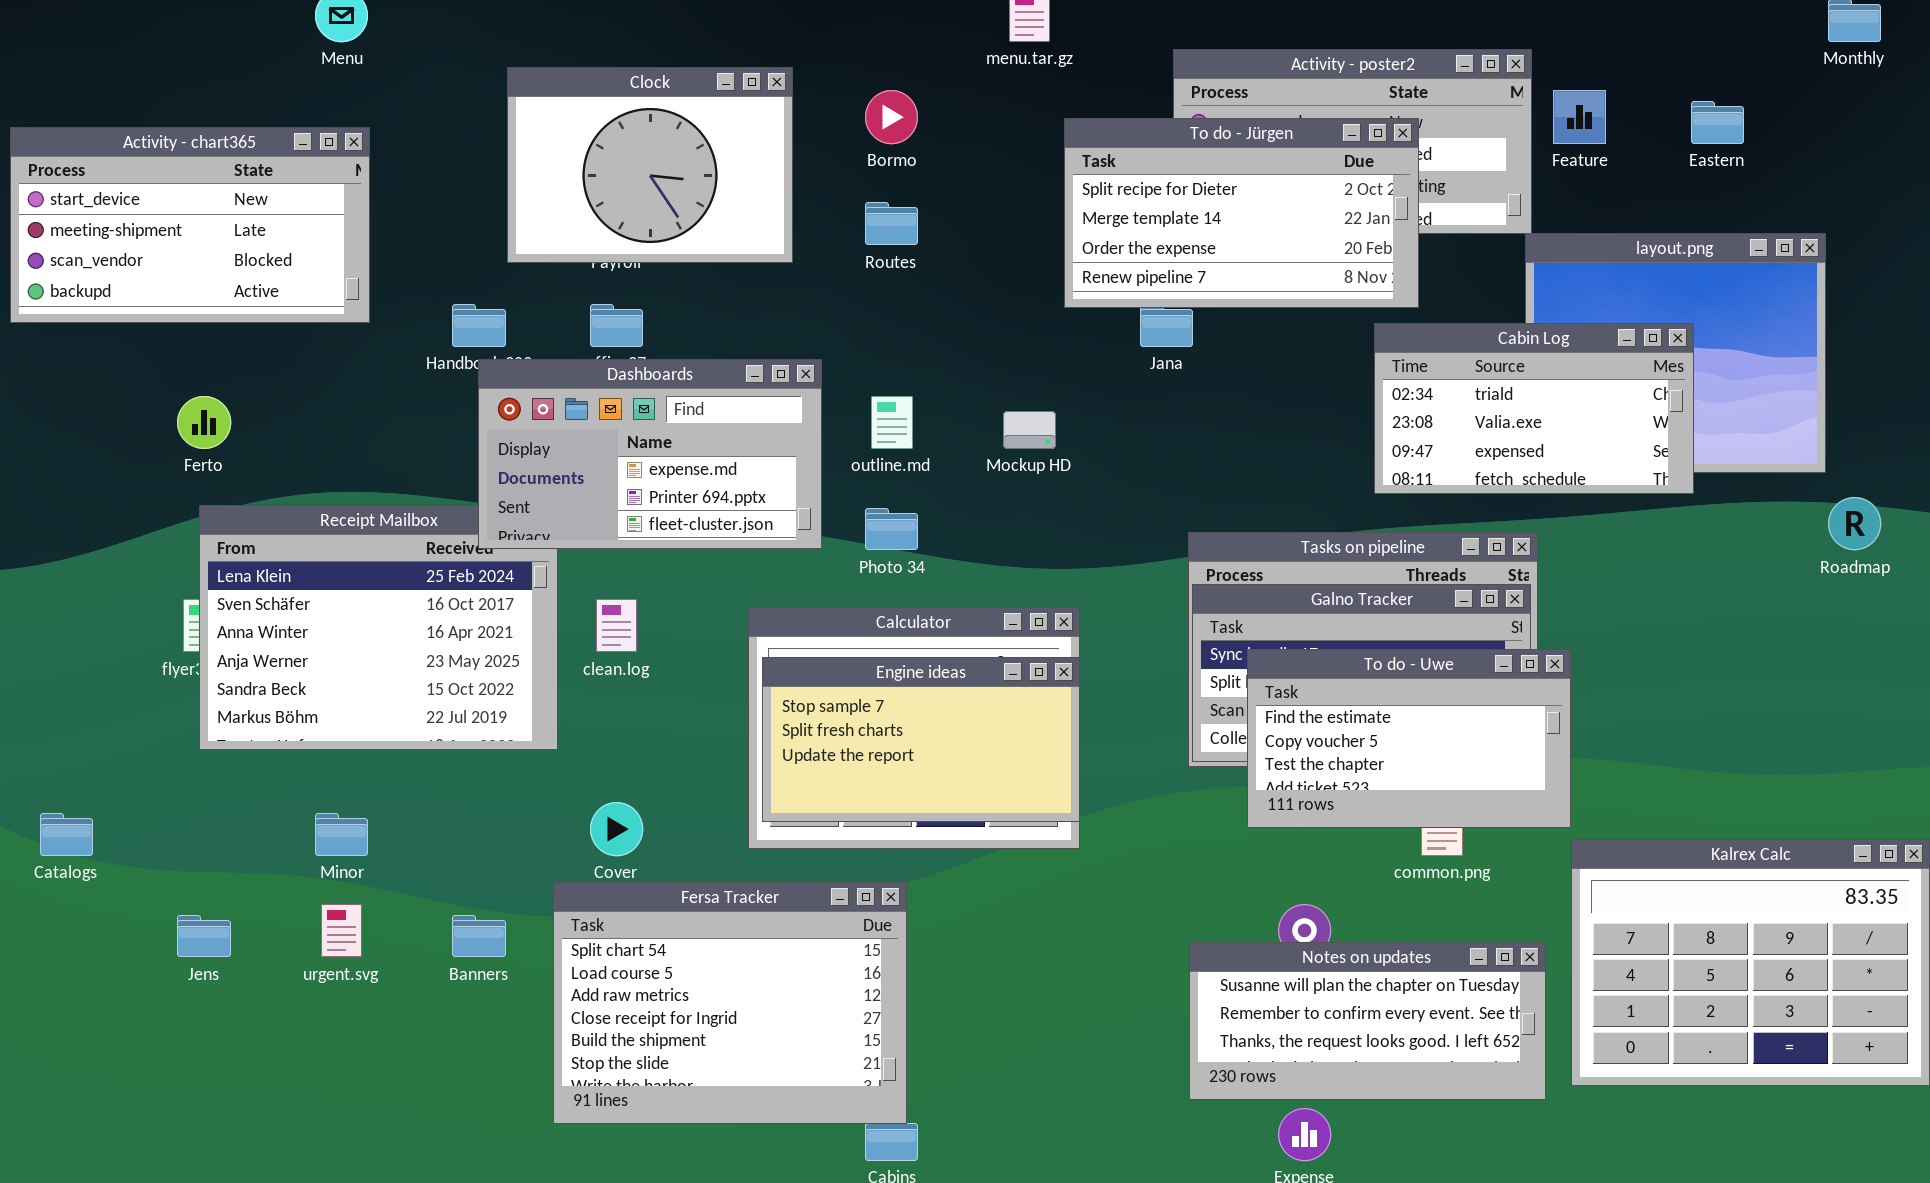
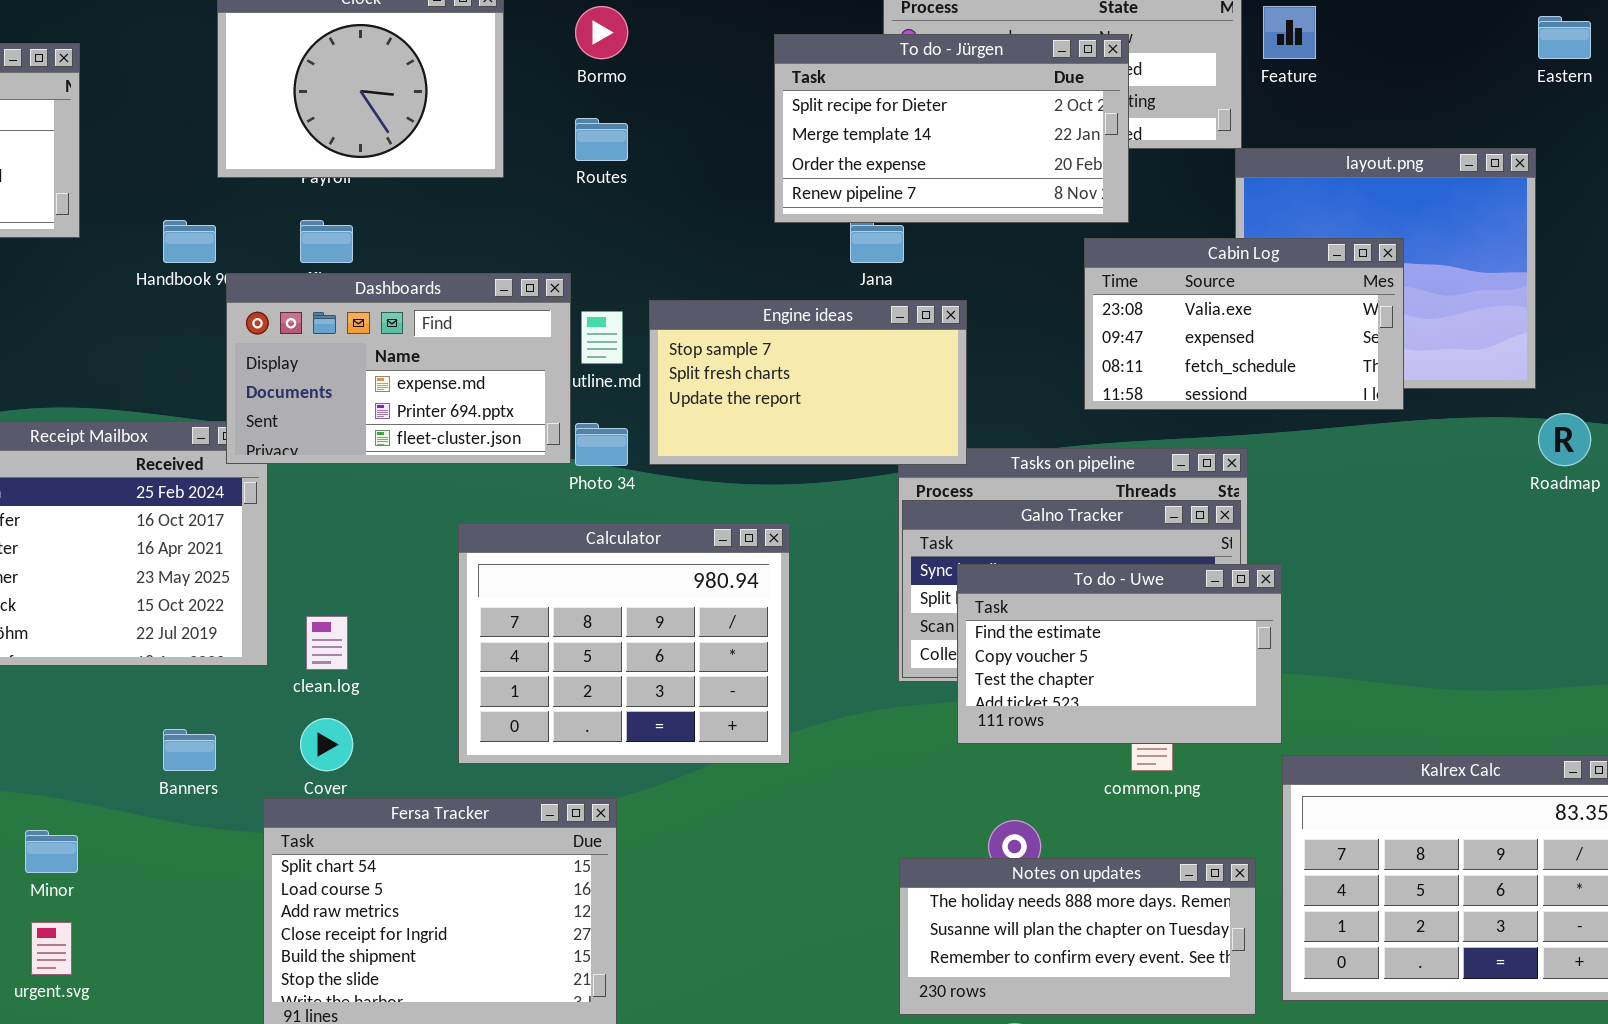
Eastern: [1691,101,1744,144] -> [1538,16,1591,59], moved
Cabin Log: [1374,323,1694,494] -> [1084,238,1404,410], scrolled down 1 row
Dashboards: [478,359,822,549] -> [226,273,571,464], moved
clean.log: [596,599,637,652] -> [306,616,348,670], moved
Engine ideas: [762,657,1080,822] -> [649,300,967,465], moved
Minor: [315,813,368,856] -> [25,830,78,873], moved
urgent.svg: [321,904,362,957] -> [31,922,72,975], moved
Banners: [452,915,506,957] -> [163,729,216,771], moved
Notes on updates: [1189,942,1546,1100] -> [899,858,1256,1015], scrolled up 1 row

